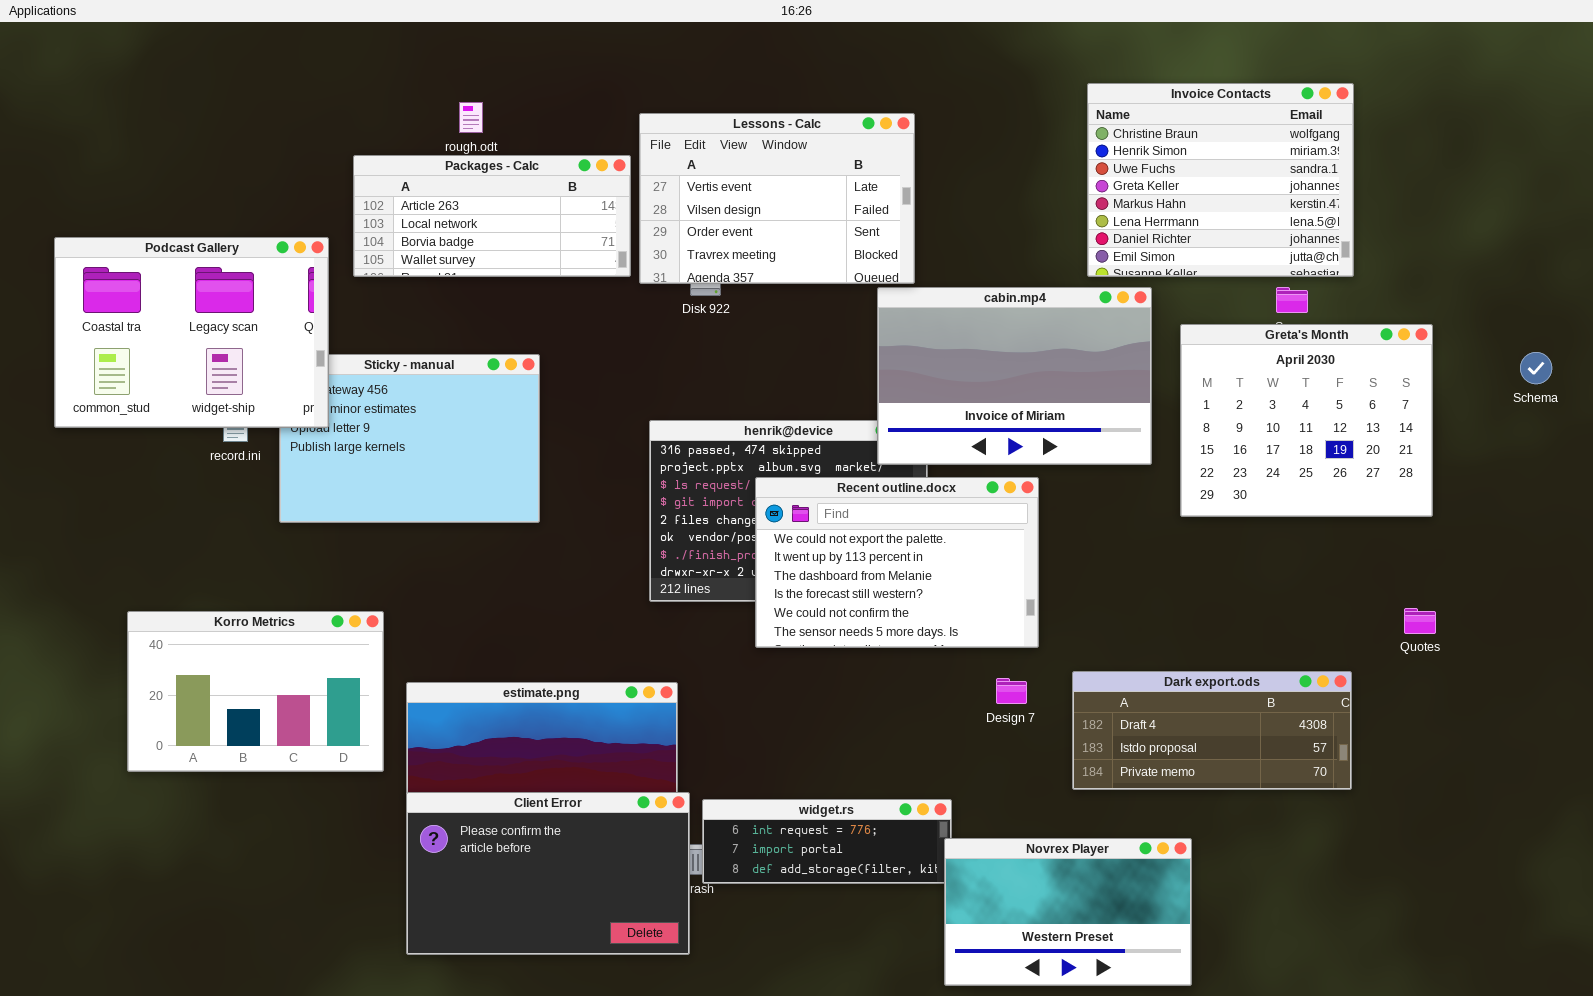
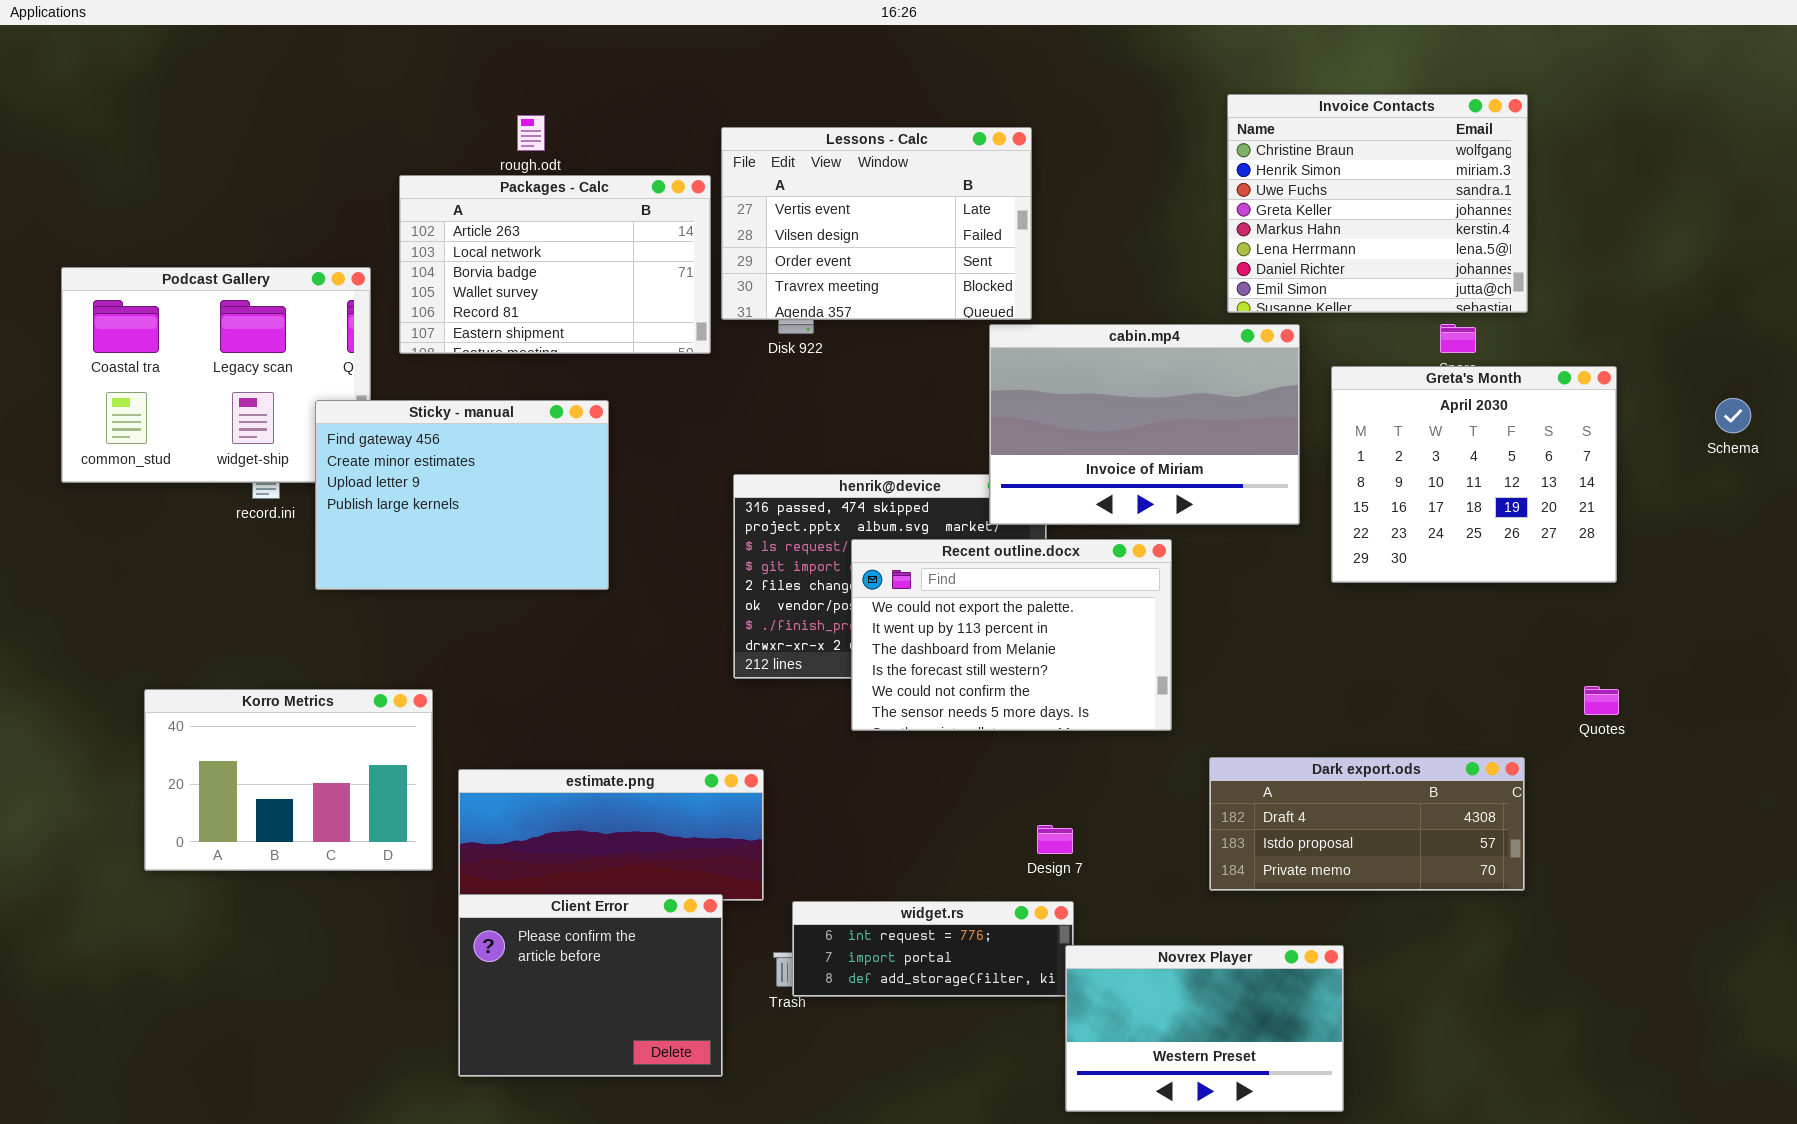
Packages - Calc: [353,155,631,277] -> [399,175,711,354], resized
Sticky - manual: [279,354,540,523] -> [315,400,609,590], raised
Design 7: [996,678,1027,704] -> [1037,825,1073,854], moved
Client Error: [406,792,690,955] -> [458,894,723,1077], resized

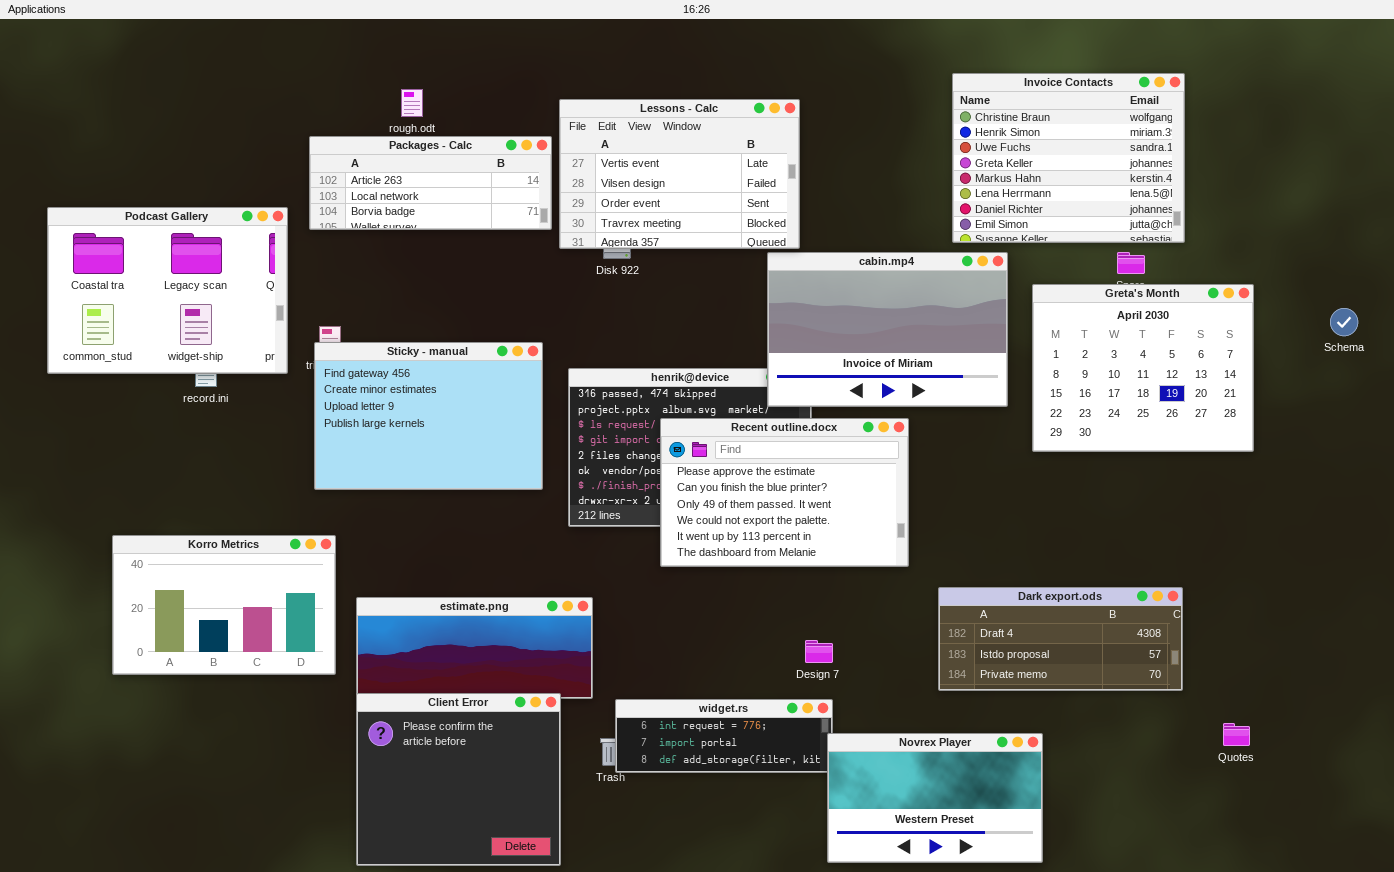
Packages - Calc: [399,175,711,354] -> [309,136,552,230], resized
Sticky - manual: [315,400,609,590] -> [314,342,543,490], moved
Recent outline.docx: [851,539,1172,731] -> [660,418,909,567], scrolled up 3 rows
Quotes: [1584,686,1619,715] -> [1223,723,1250,746], moved
Client Error: [458,894,723,1077] -> [356,693,561,866], resized

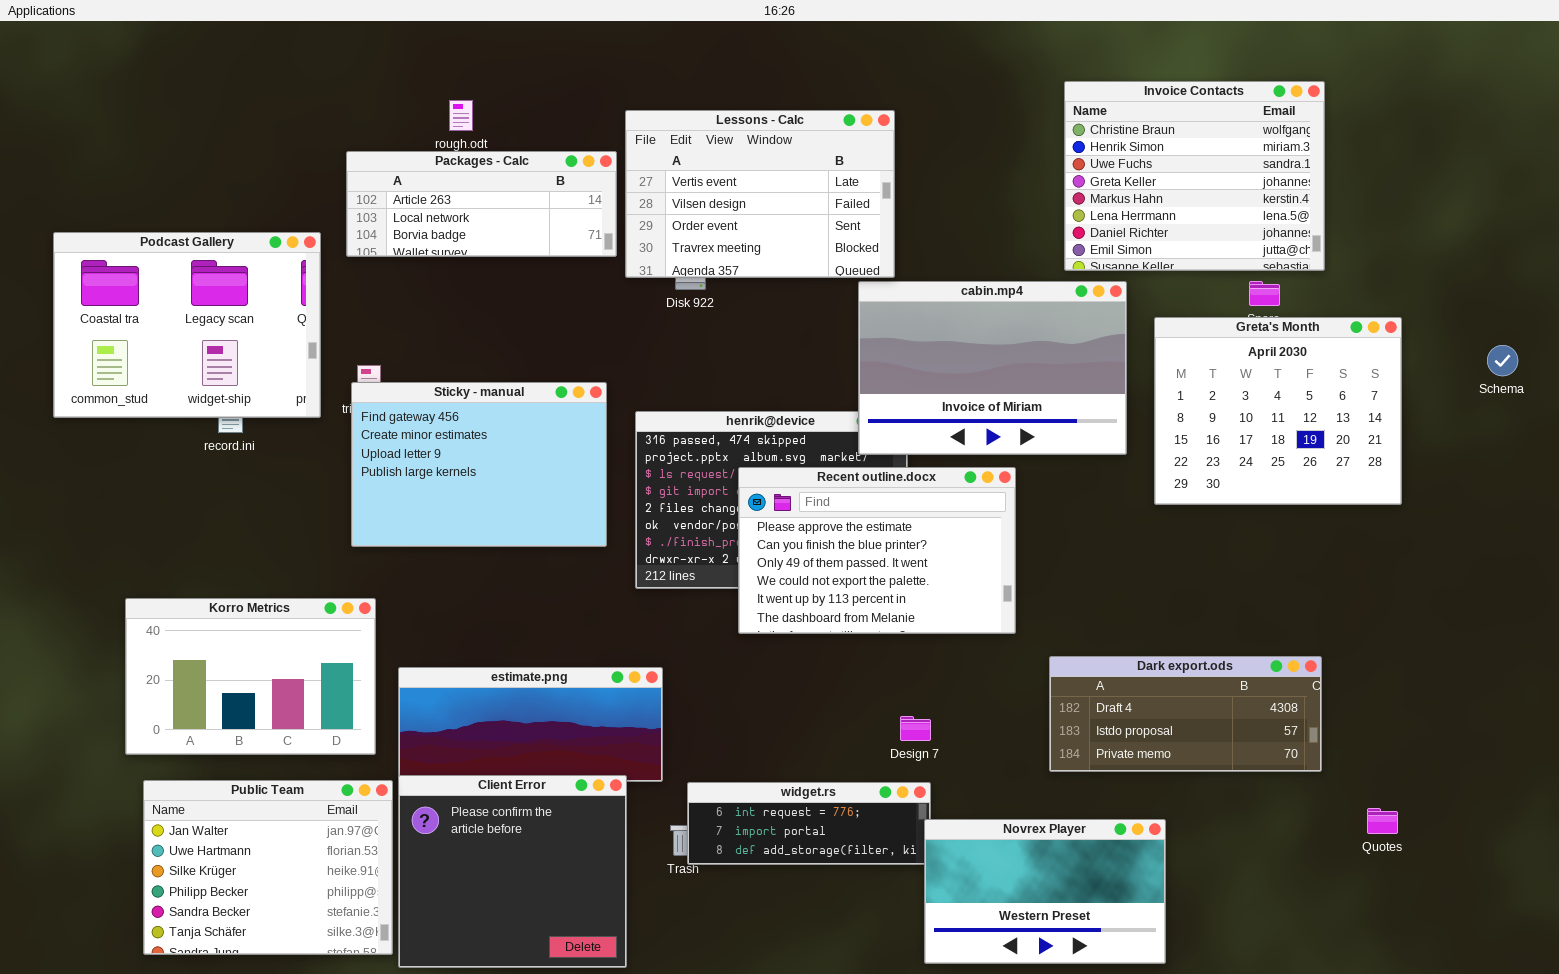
Public Team: none -> [143,780,393,955], opened

